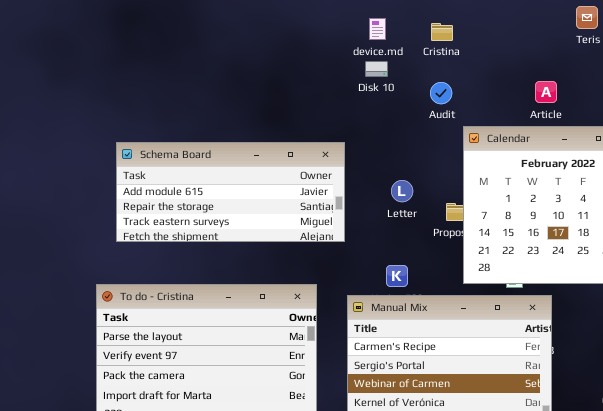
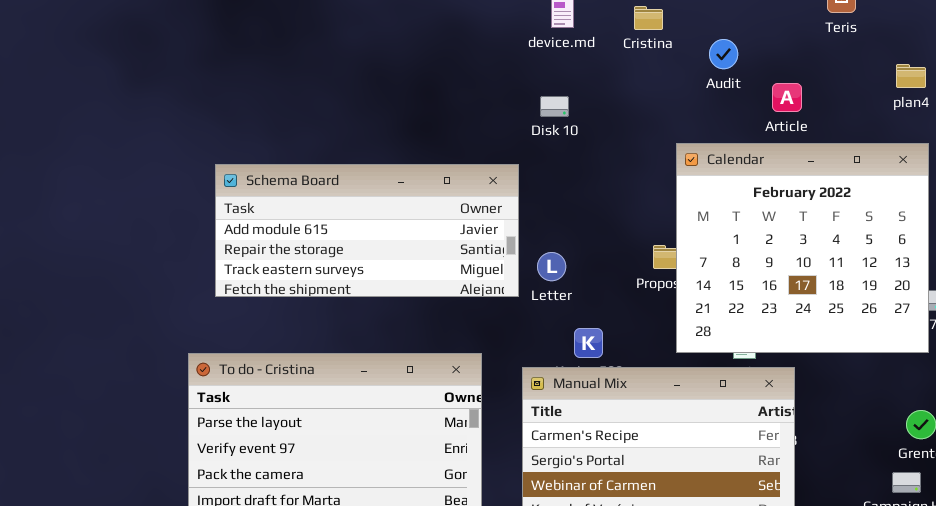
Disk 10: [365,61,388,77] -> [540,96,569,117], moved
Audit: [430,82,452,104] -> [709,39,738,69], moved
Letter: [391,180,413,202] -> [537,252,566,281], moved

